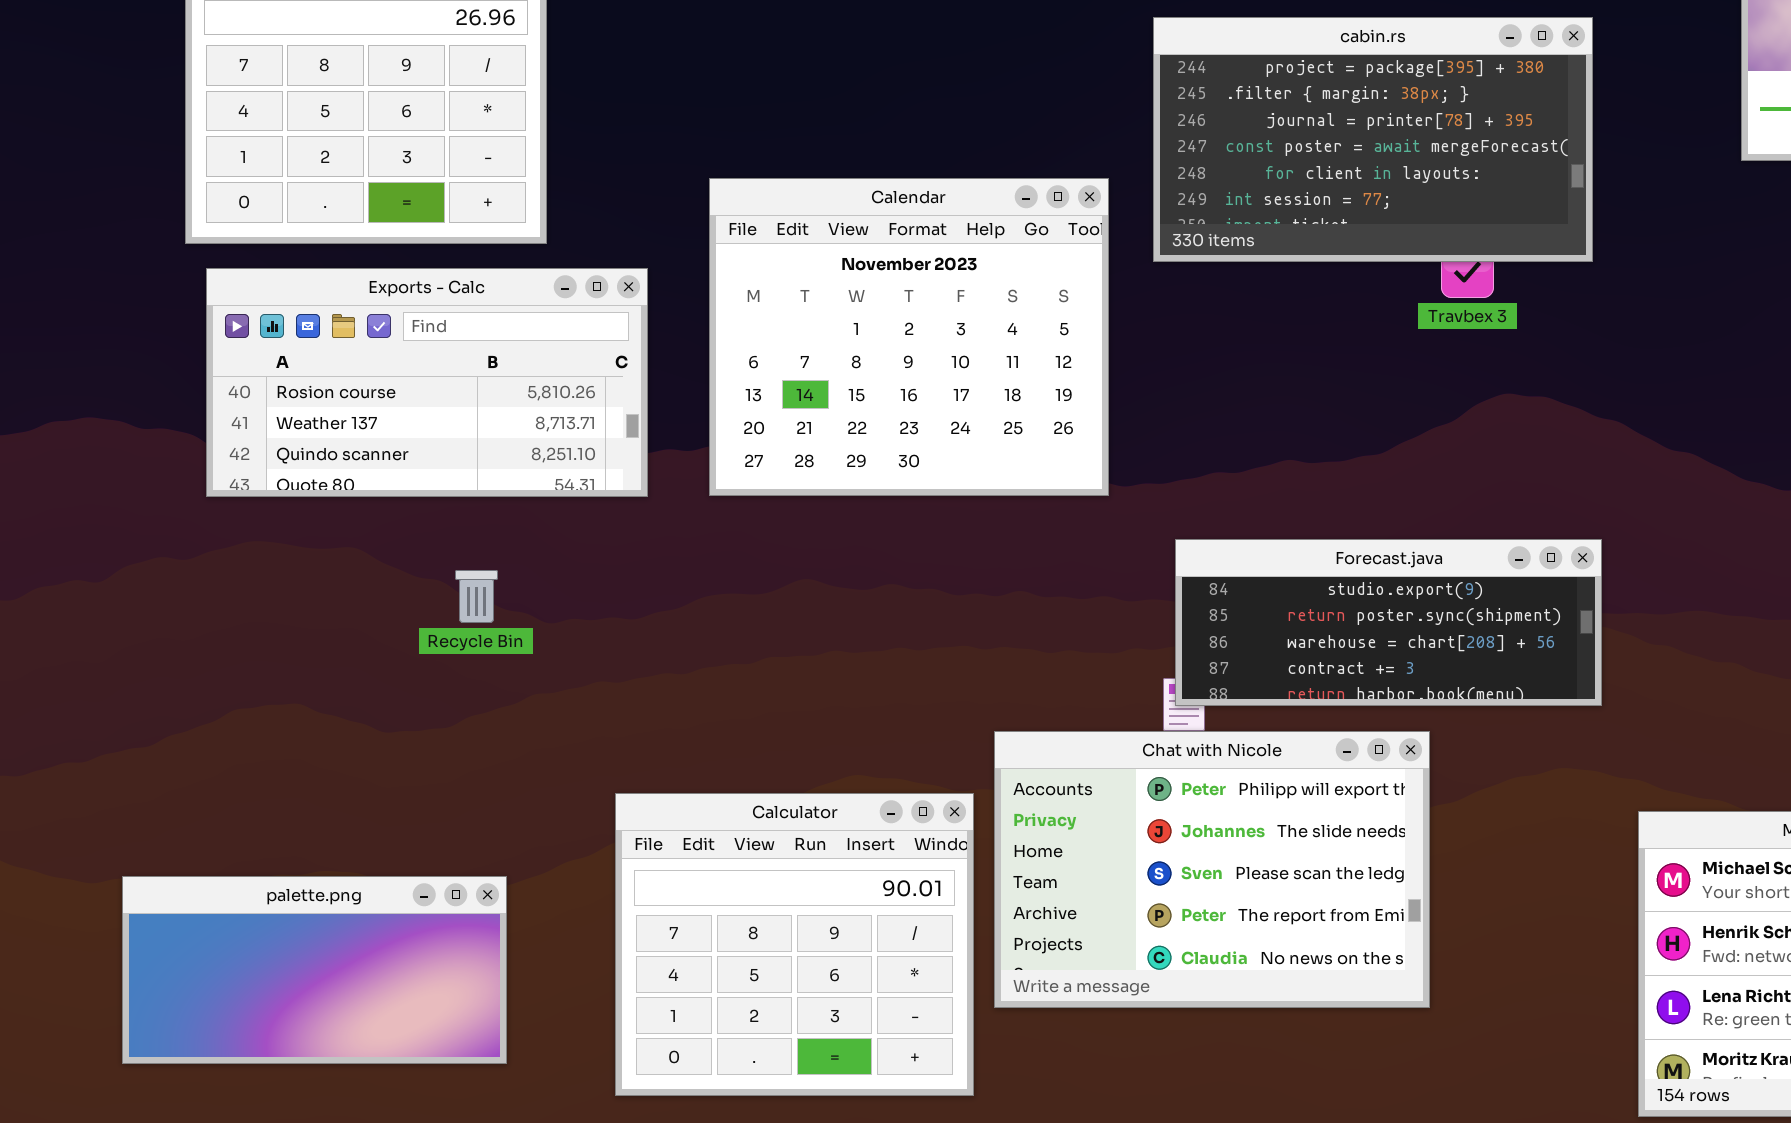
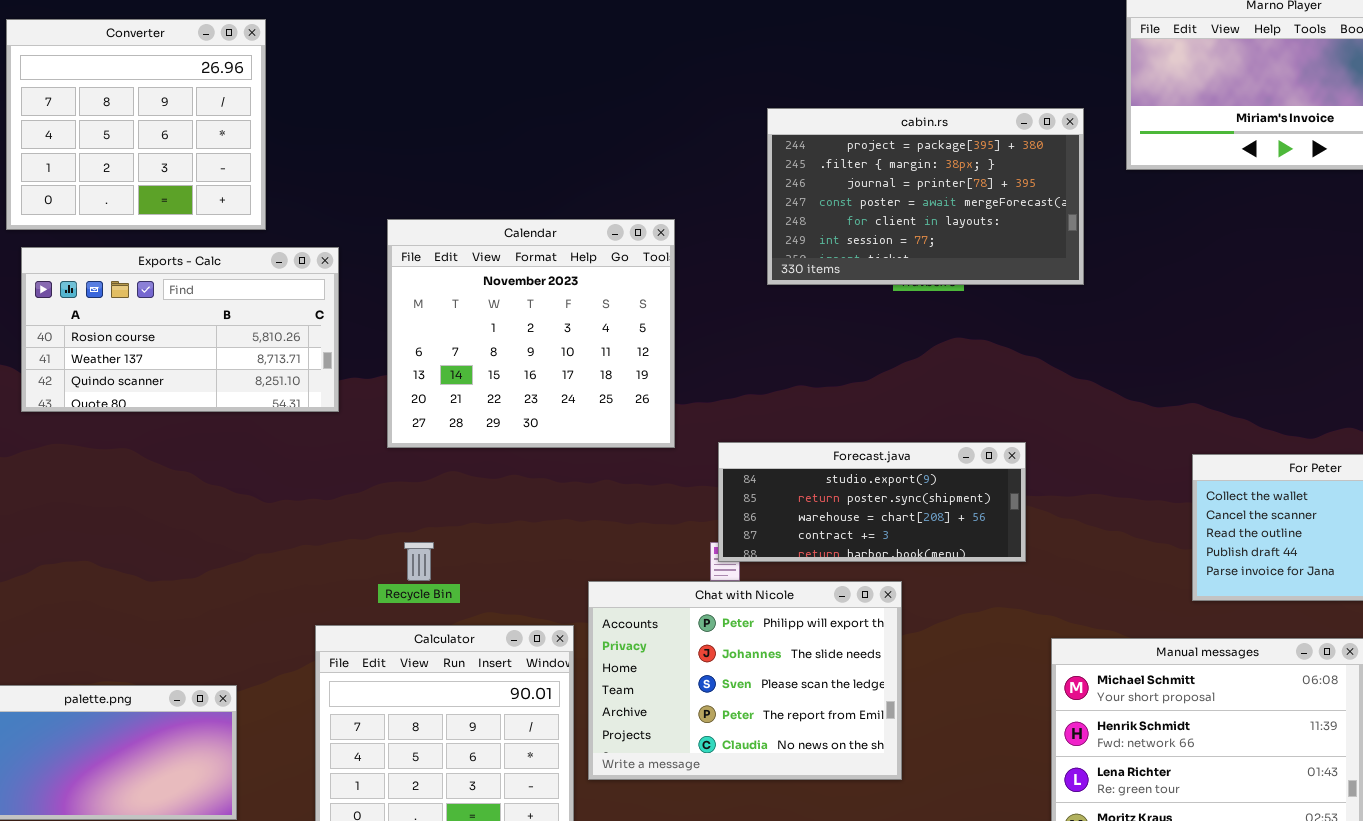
cabin.rs: [1153,17,1593,262] -> [767,108,1084,285], moved
Calendar: [709,178,1109,496] -> [387,219,675,448], moved
Recycle Bin: [455,570,498,623] -> [404,542,434,581], moved

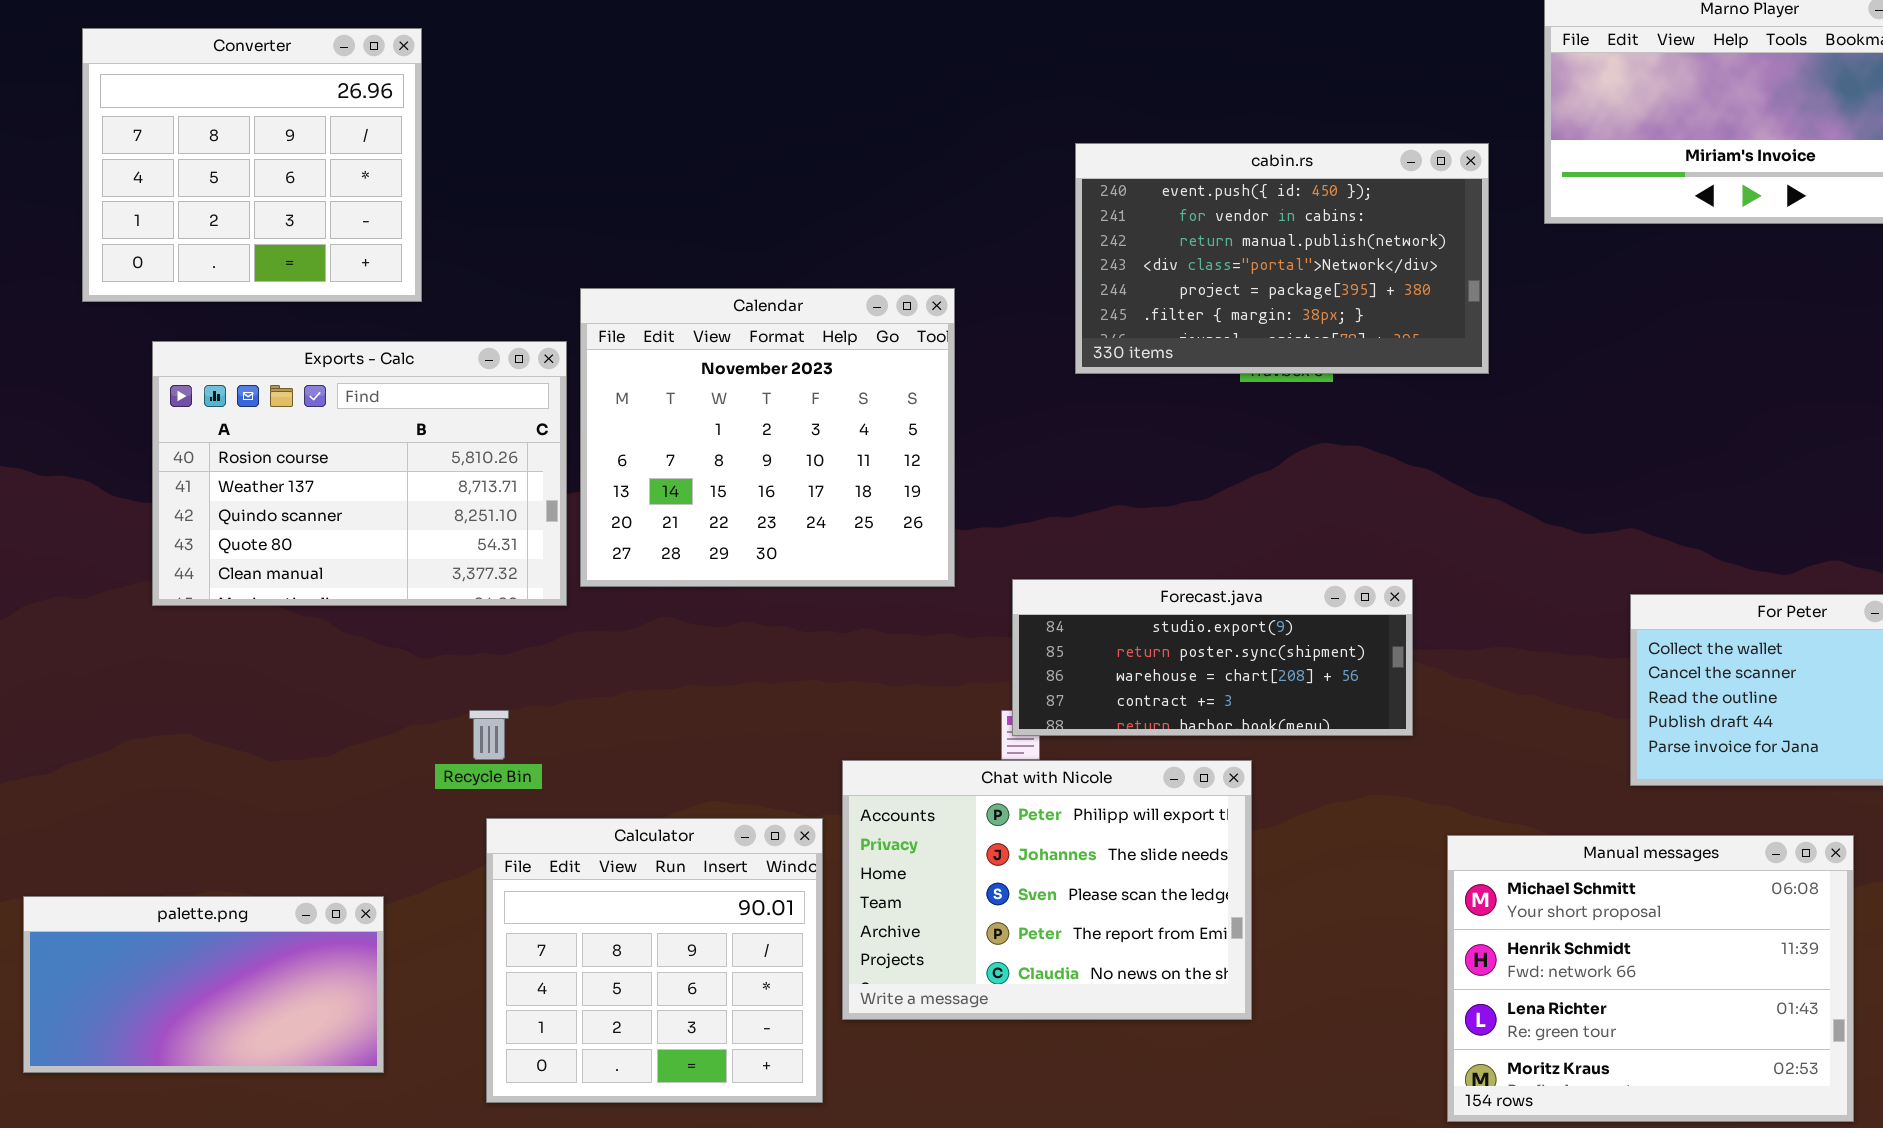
cabin.rs: [767,108,1084,285] -> [1075,143,1489,374], scrolled up 4 rows
Exports - Calc: [21,247,339,412] -> [152,341,567,606], moved, resized
Recycle Bin: [404,542,434,581] -> [469,710,509,760], moved

